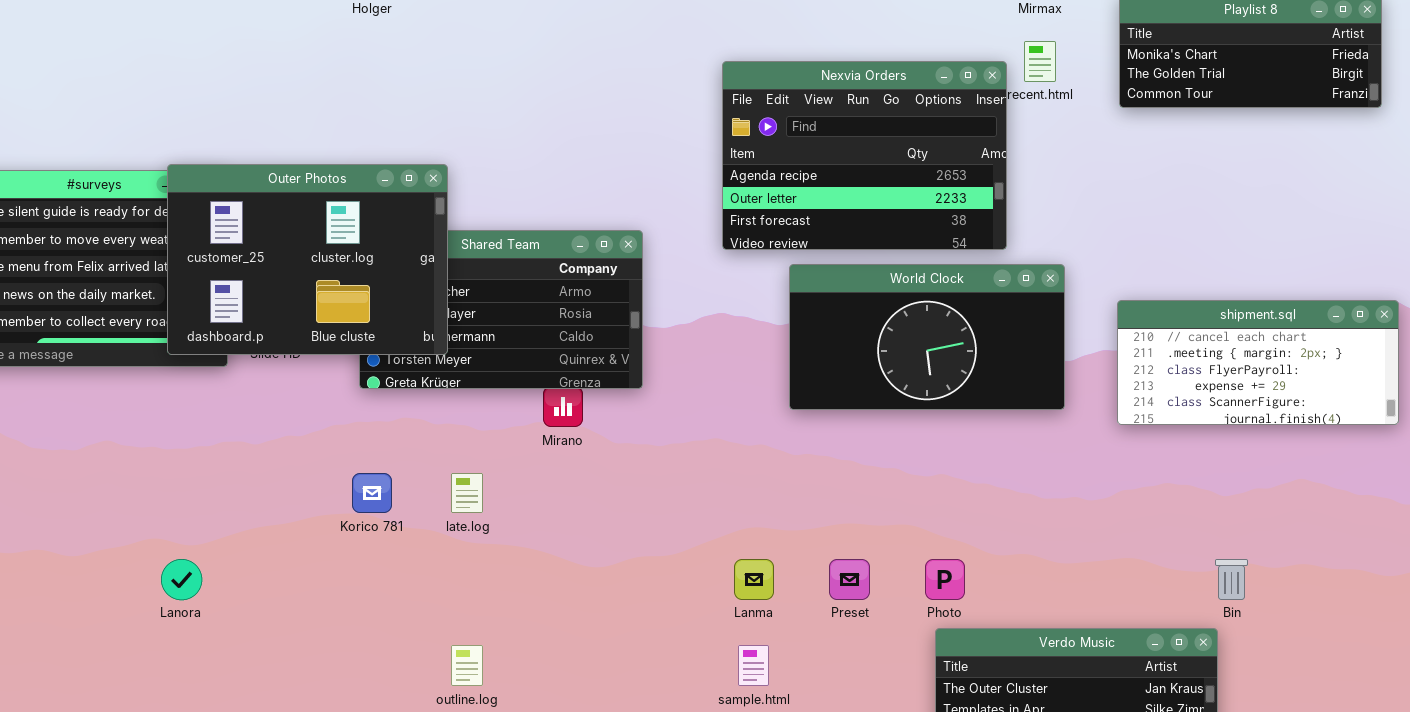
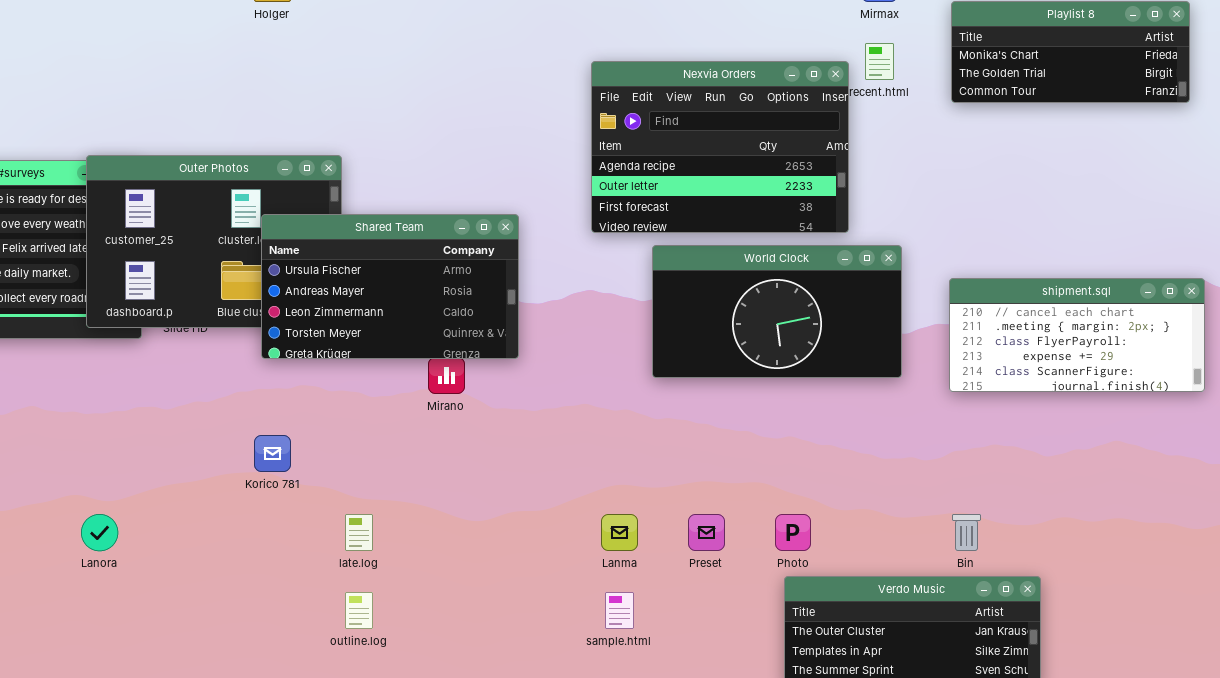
Shared Team: [359,230,643,389] -> [261,214,519,359], raised
late.log: [451,473,483,513] -> [345,514,373,551], moved
Bin: [1215,559,1248,600] -> [952,514,981,551], moved

